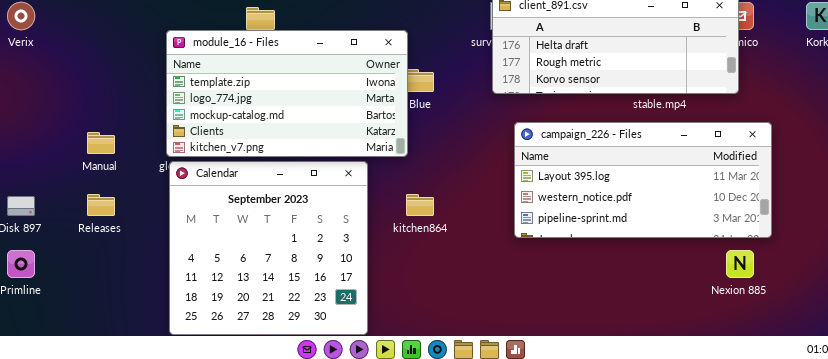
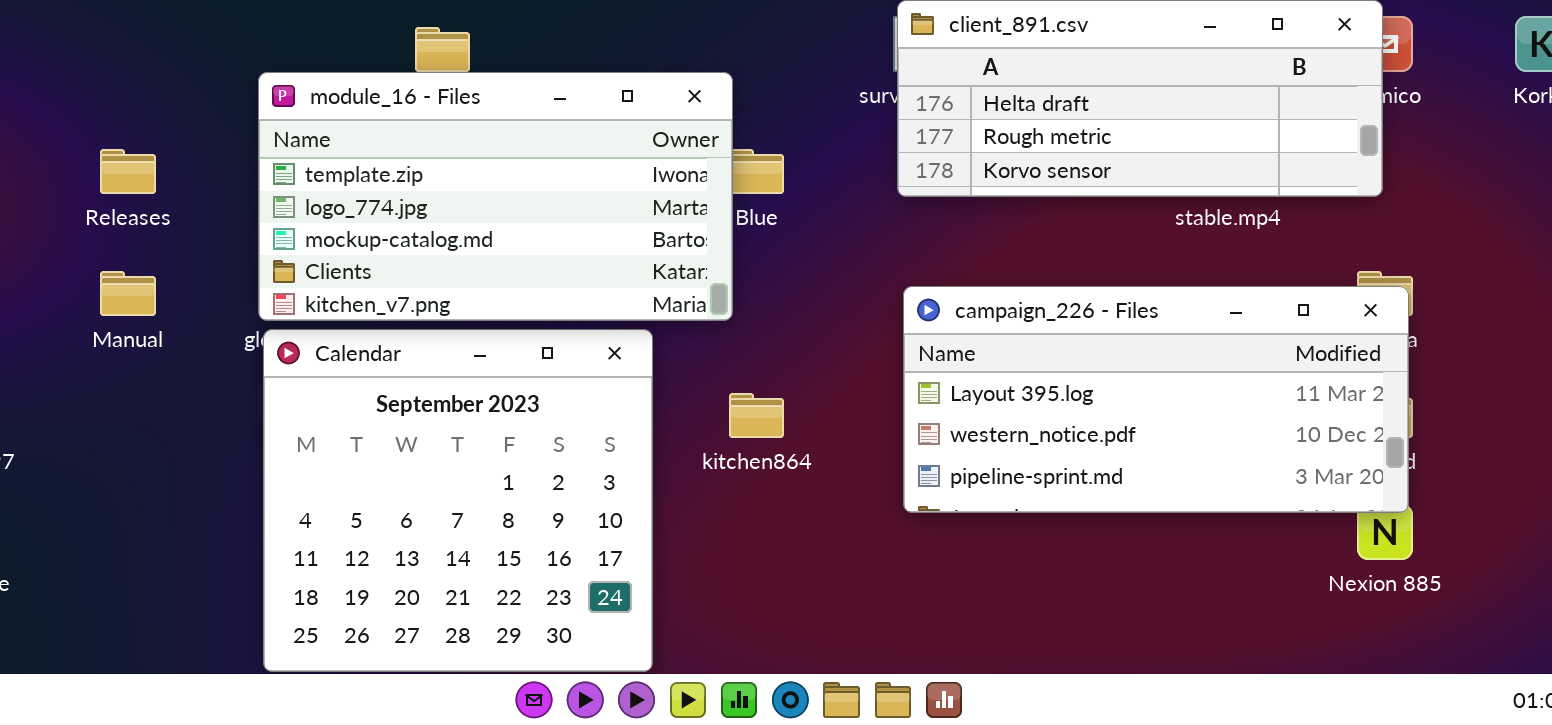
campaign_226 - Files: [514,122,772,238] -> [903,286,1409,513], moved
Releases: [87,194,115,216] -> [100,149,156,194], moved

